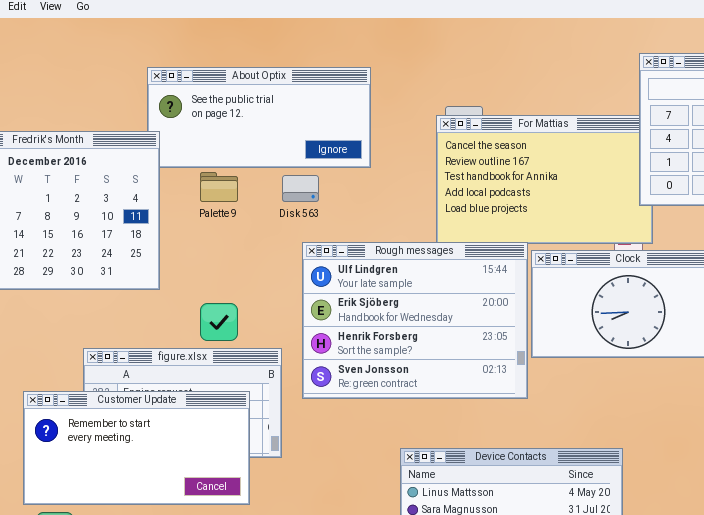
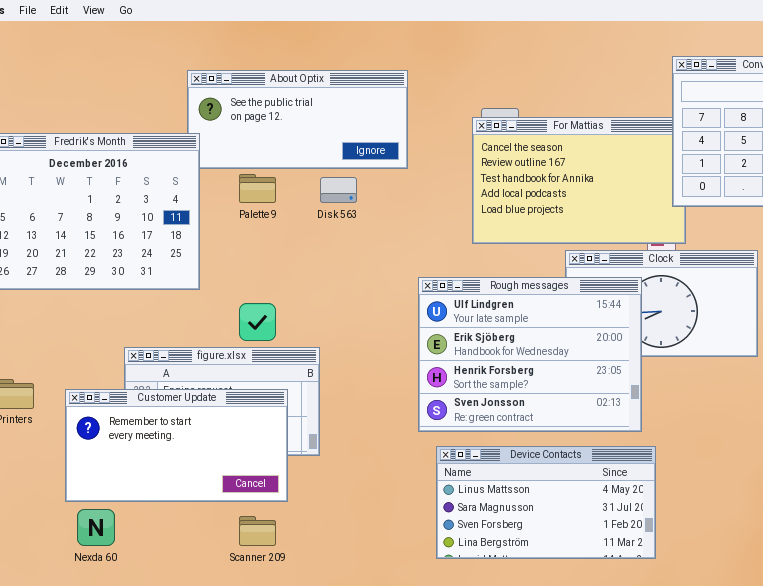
Rough messages: [302,242,528,399] -> [418,277,642,432], moved

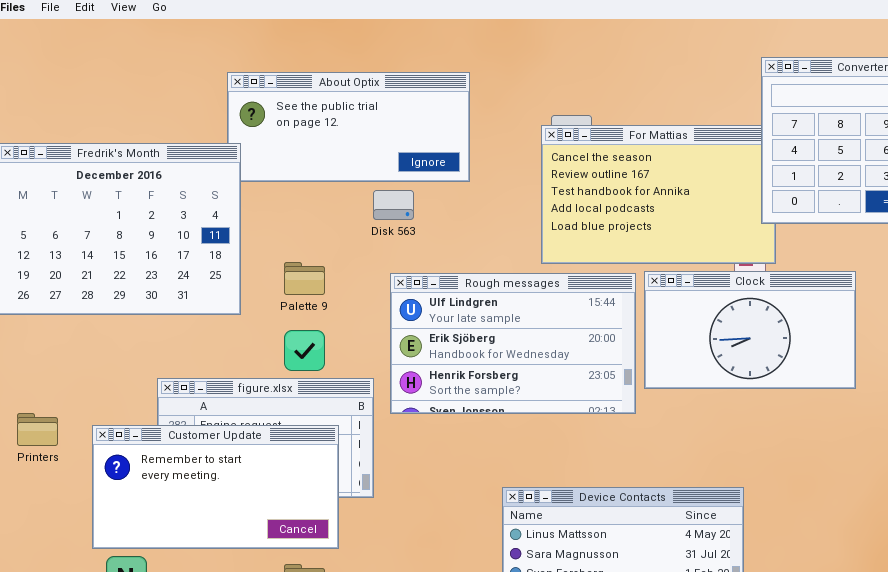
Palette 9: [239,174,276,203] -> [284,262,325,295], moved
Rough messages: [418,277,642,432] -> [390,273,636,414], moved, resized

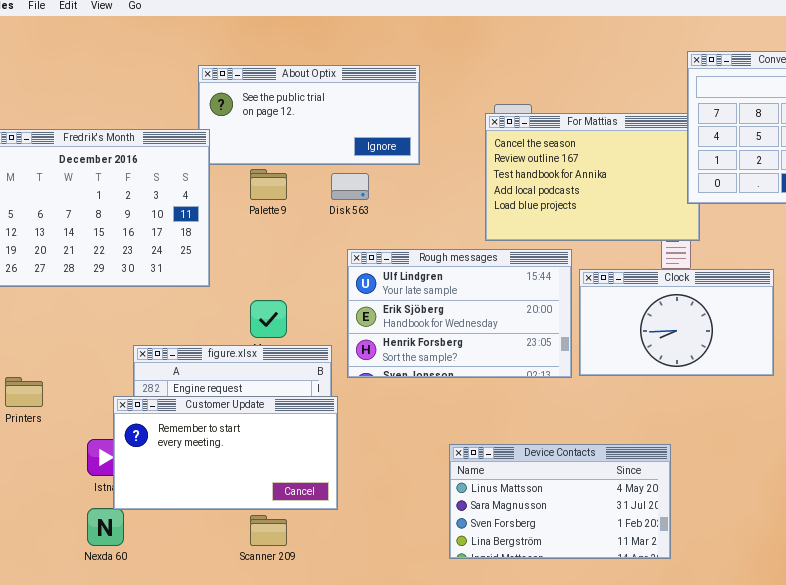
Palette 9: [284,262,325,295] -> [250,169,287,200], moved
Clock: [644,271,856,389] -> [579,269,774,376], moved
Customer Update: [92,425,339,549] -> [113,396,338,510], moved

